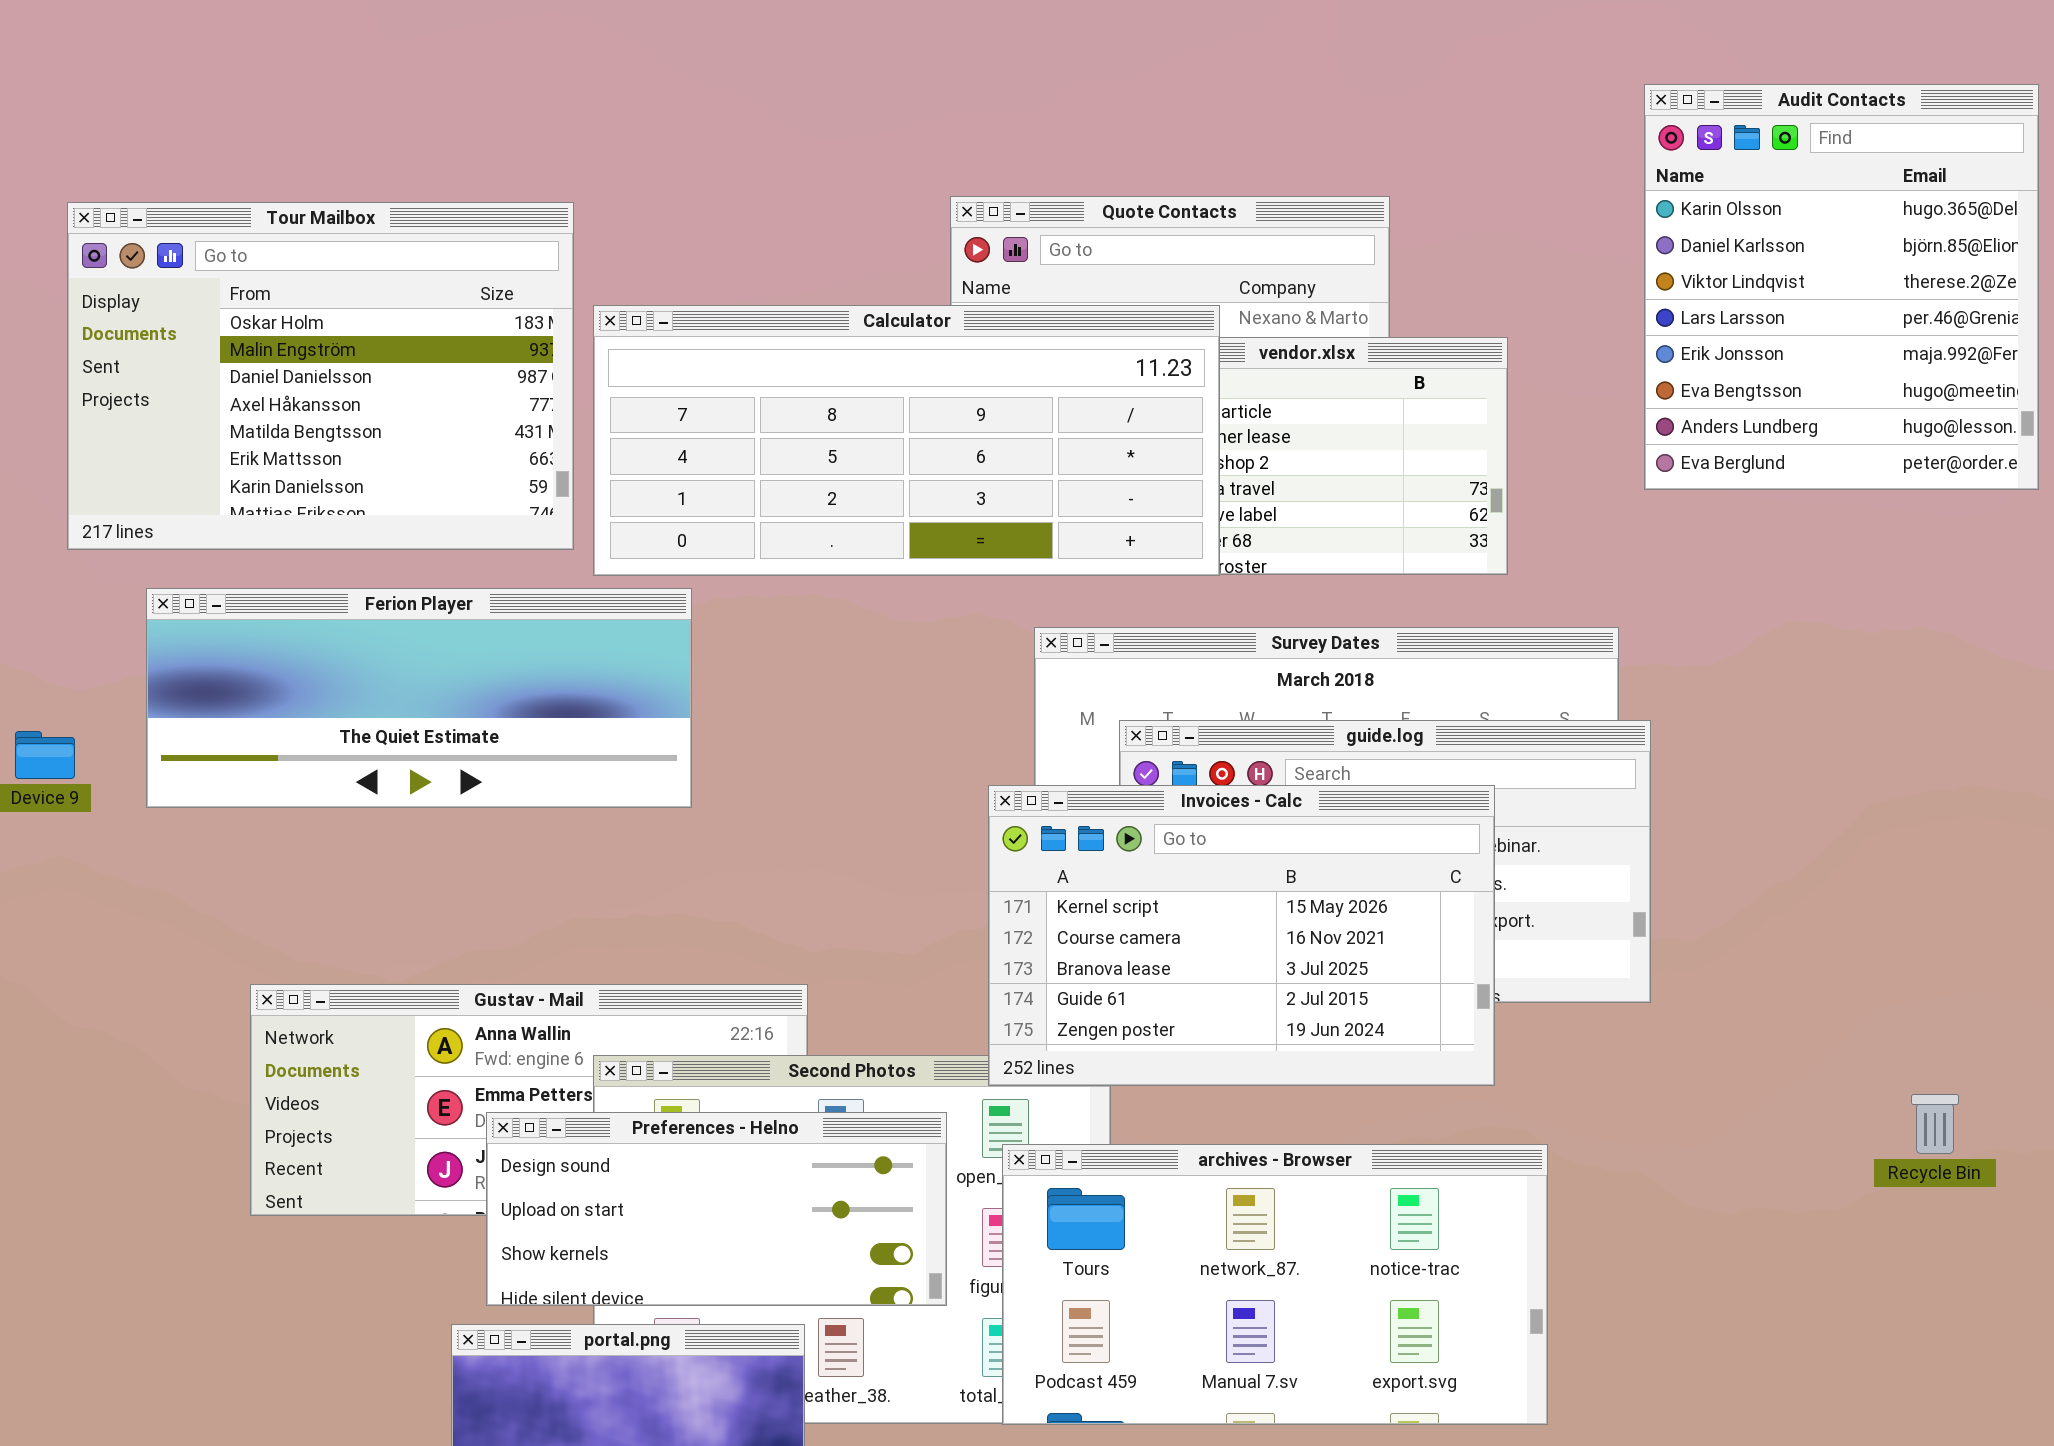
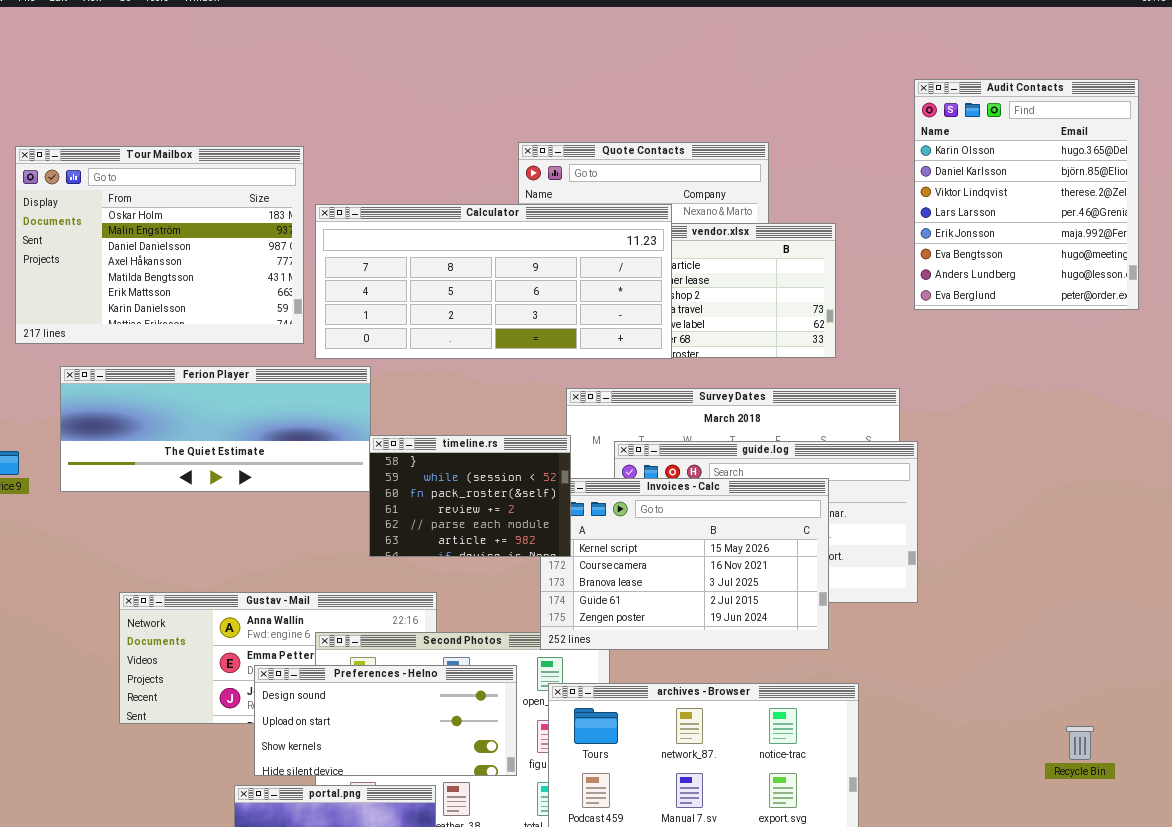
timeline.rs: none -> [369,435,571,557], opened
Recycle Bin: [1911,1094,1959,1154] -> [1066,726,1094,760], moved

